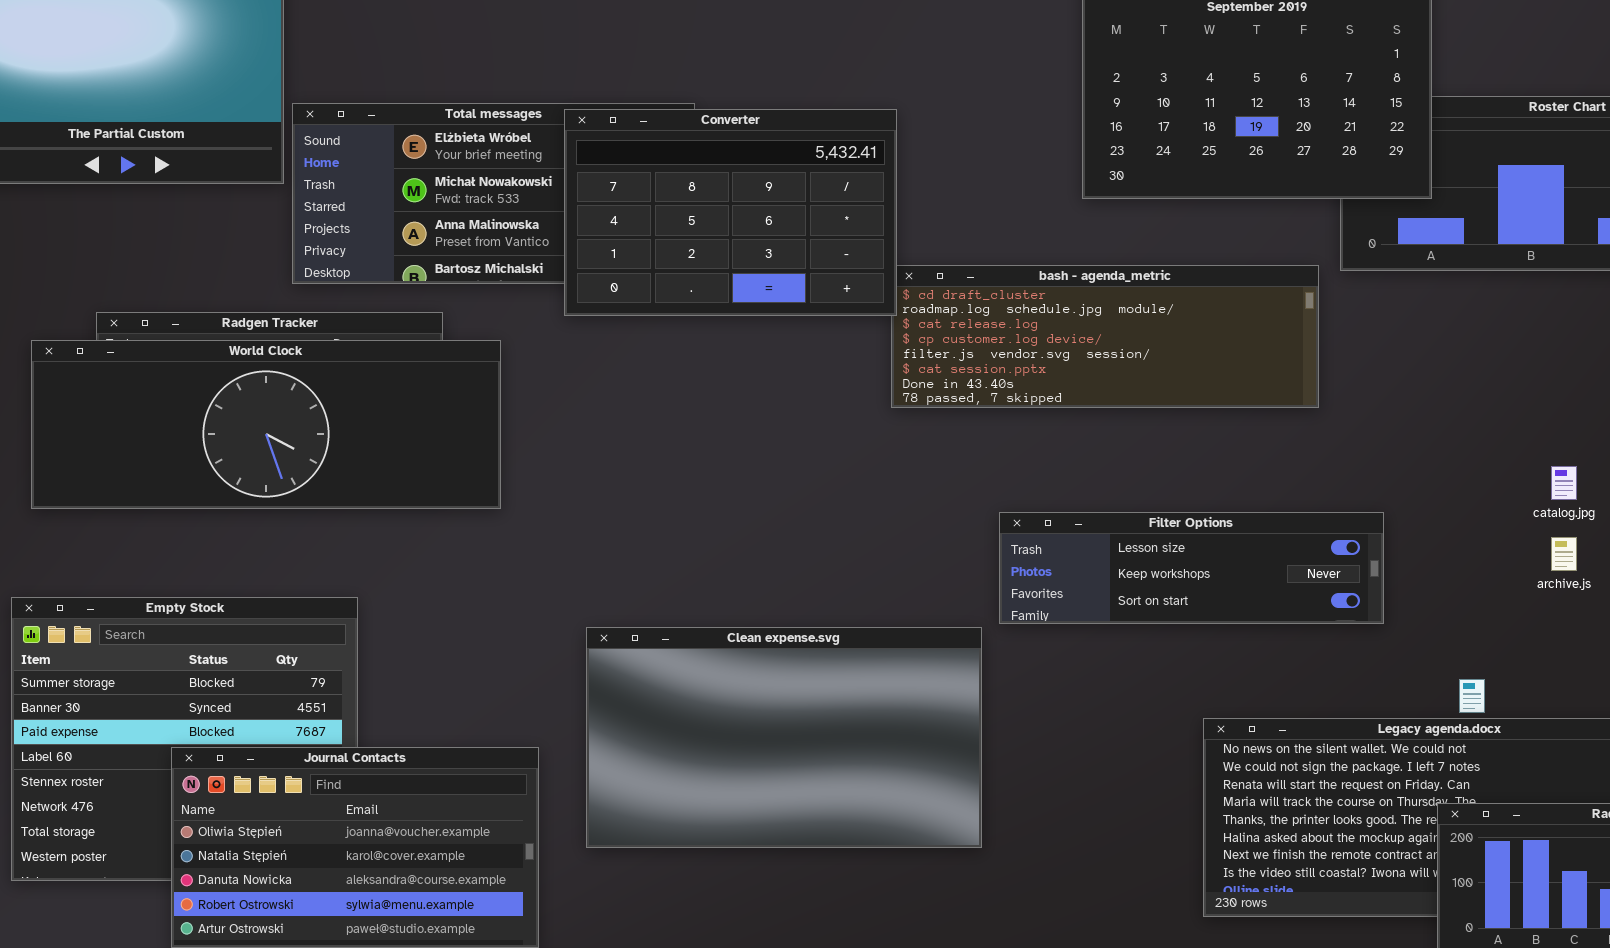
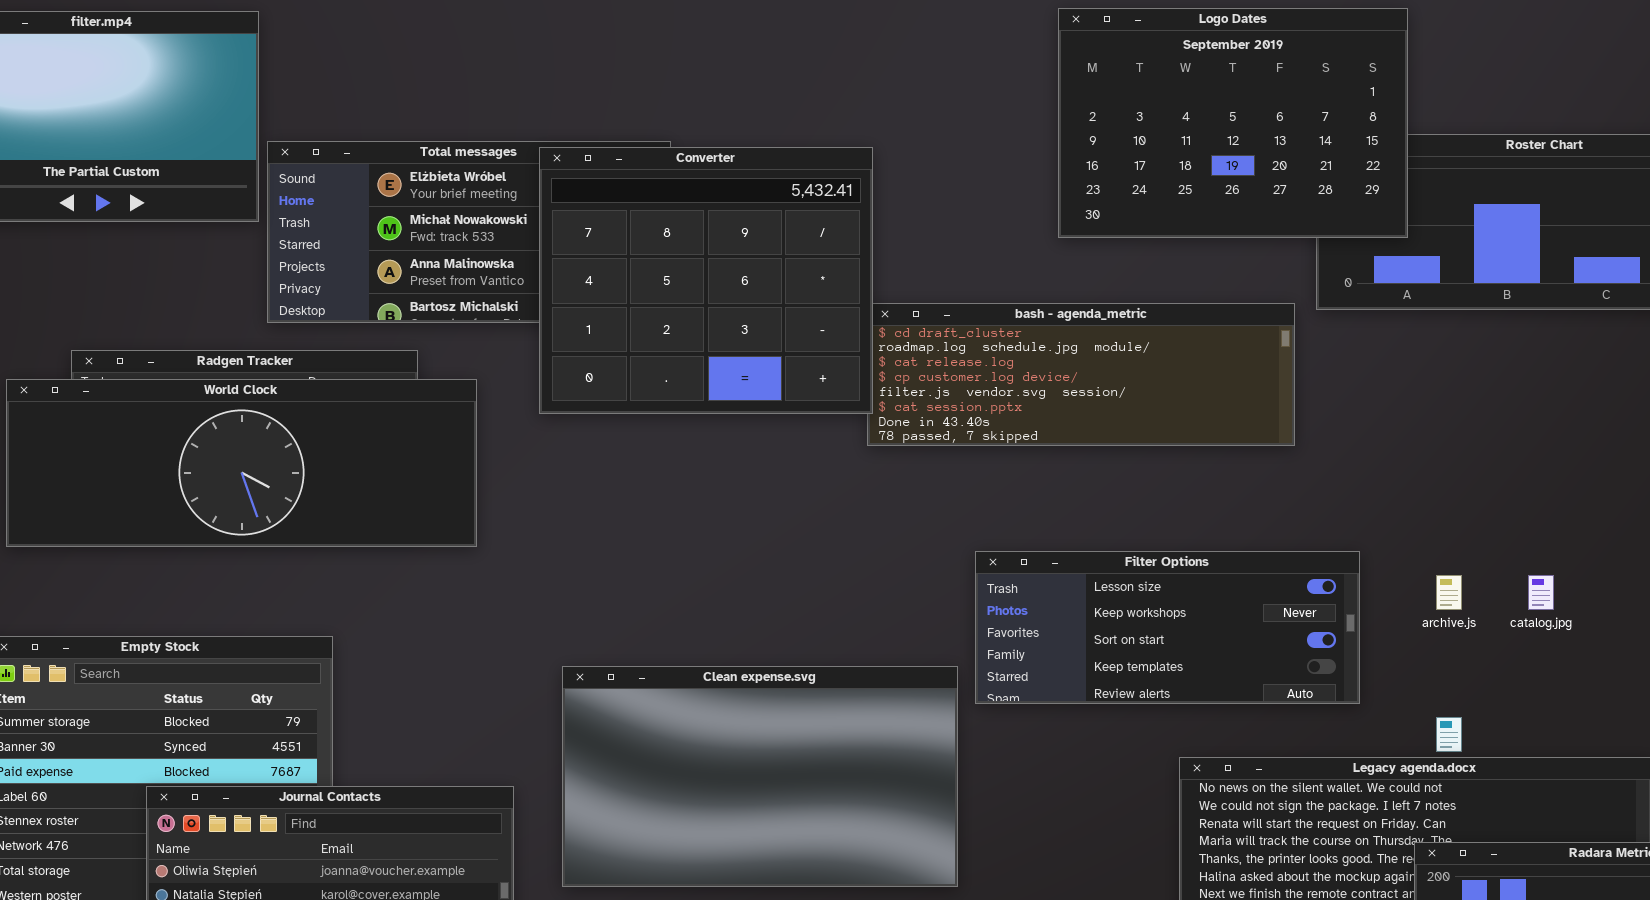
Converter: [564,109,897,316] -> [539,147,873,414], resized
catalog.jpg: [1551,466,1577,500] -> [1528,575,1554,610], moved
Filter Options: [999,512,1384,624] -> [975,551,1360,704], resized
archive.js: [1551,537,1577,571] -> [1436,575,1462,610], moved

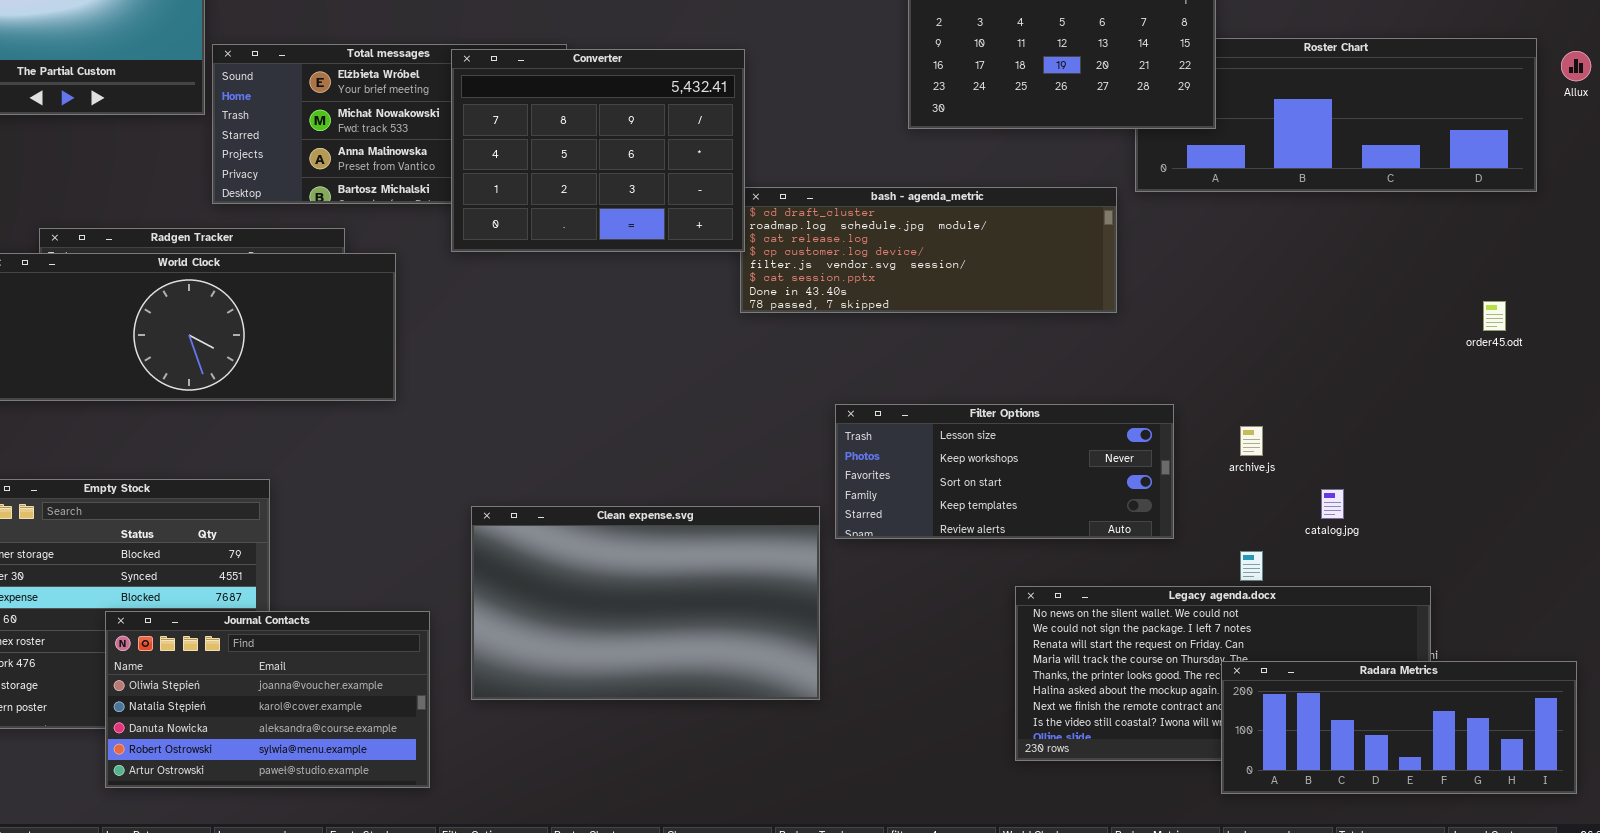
Converter: [539,147,873,414] -> [451,49,745,252], resized
catalog.jpg: [1528,575,1554,610] -> [1321,489,1344,519], moved

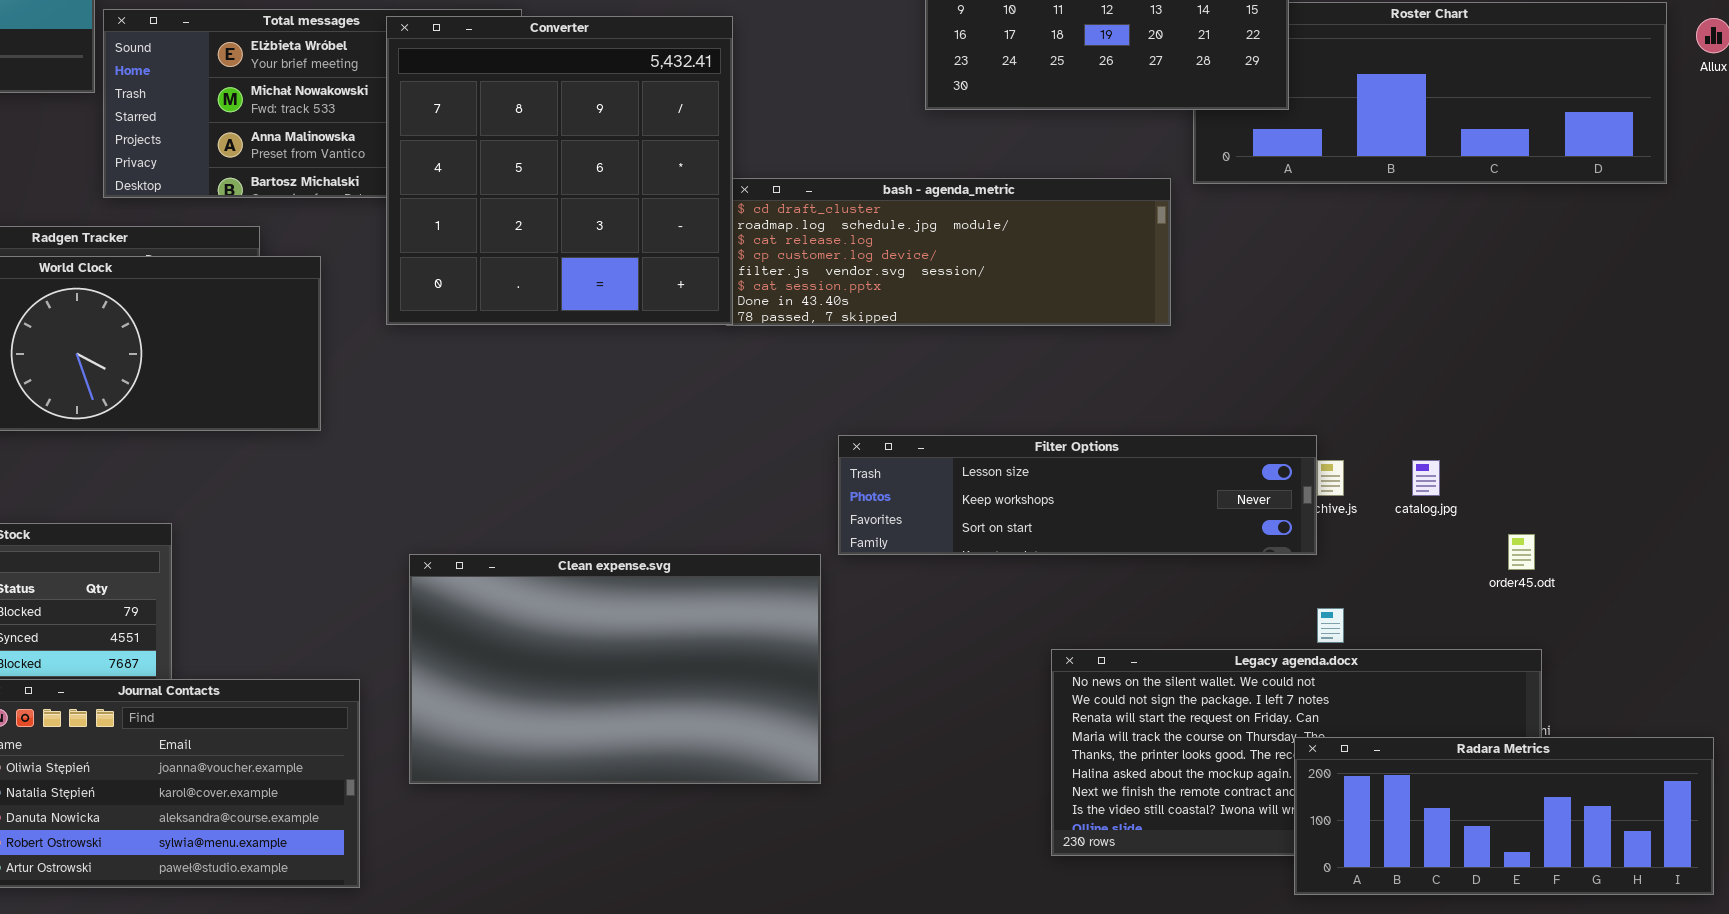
Converter: [451,49,745,252] -> [386,16,733,325], resized
order45.odt: [1483,301,1506,331] -> [1508,534,1535,570], moved
Filter Options: [835,404,1174,539] -> [838,435,1317,555], resized
catalog.jpg: [1321,489,1344,519] -> [1412,460,1440,496], moved

